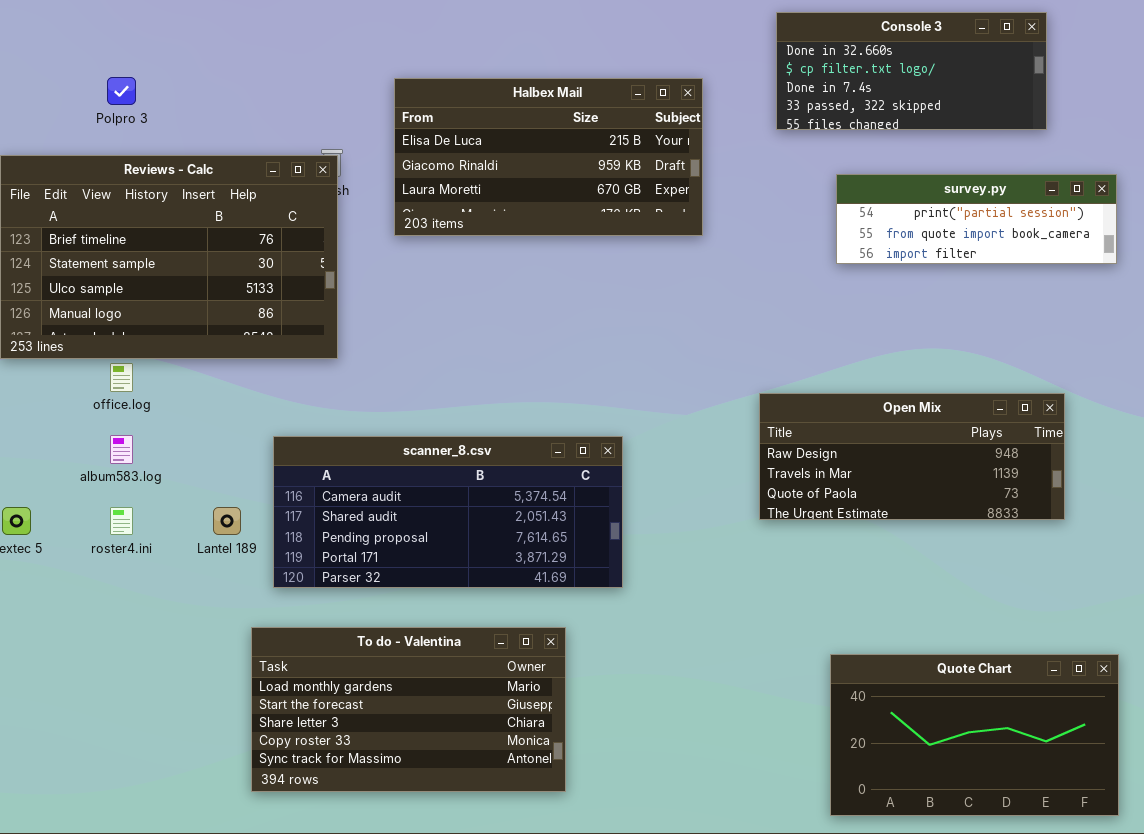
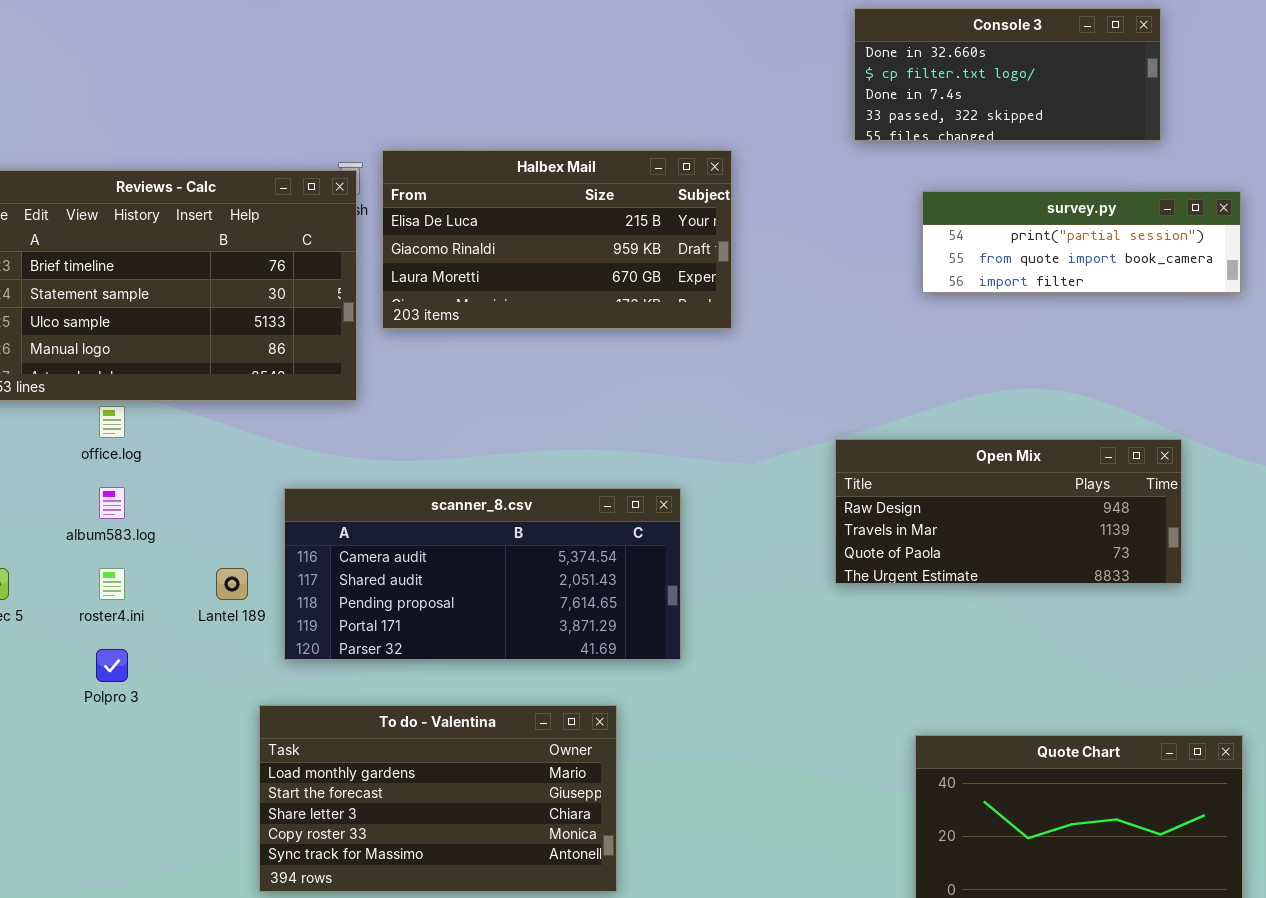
Polpro 3: [107,77,136,105] -> [96,649,128,682], moved
Halbex Mail: [394,78,703,236] -> [382,150,732,329], moved

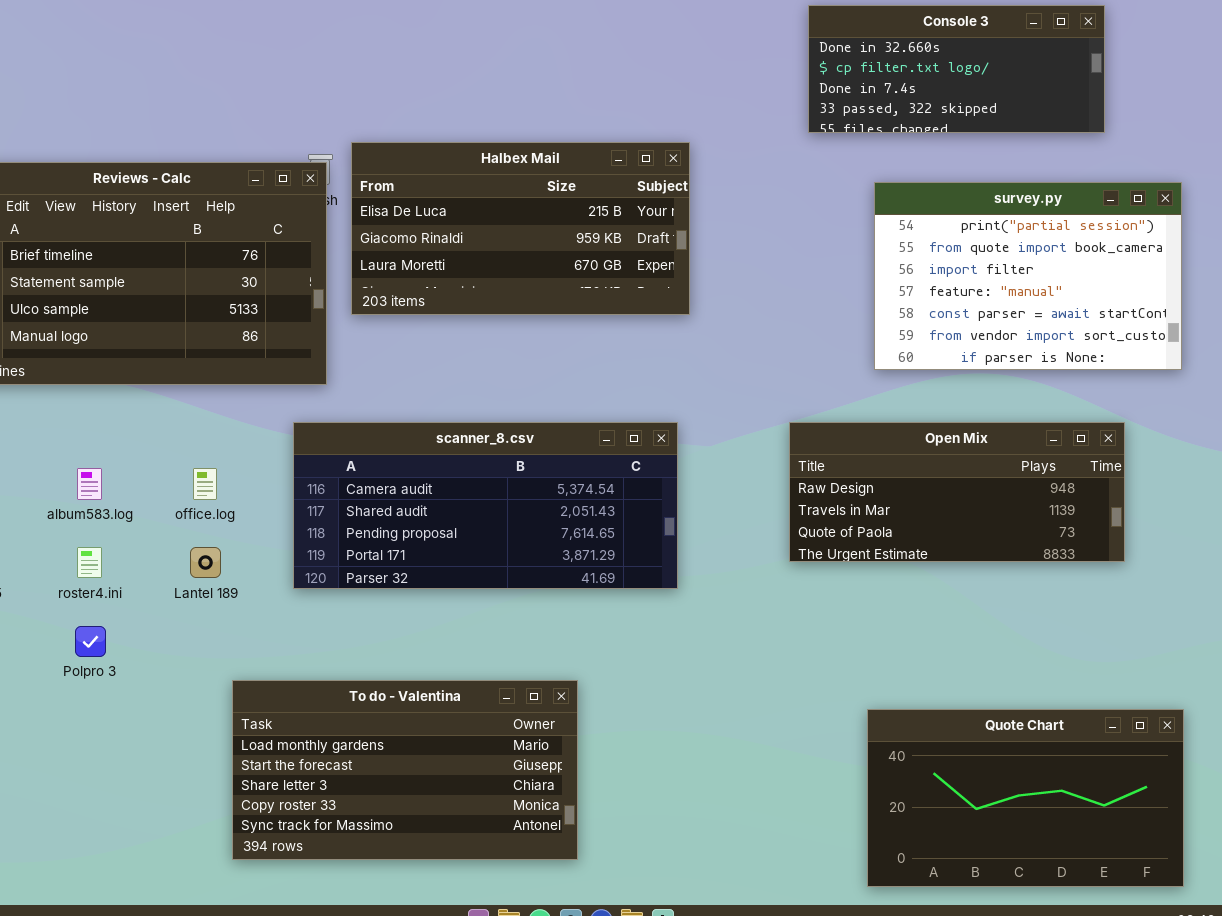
survey.py: [922,191,1241,293] -> [874,182,1182,370], resized
office.log: [99,406,125,438] -> [193,468,217,500], moved
scanner_8.csv: [284,488,681,660] -> [293,422,678,589], moved

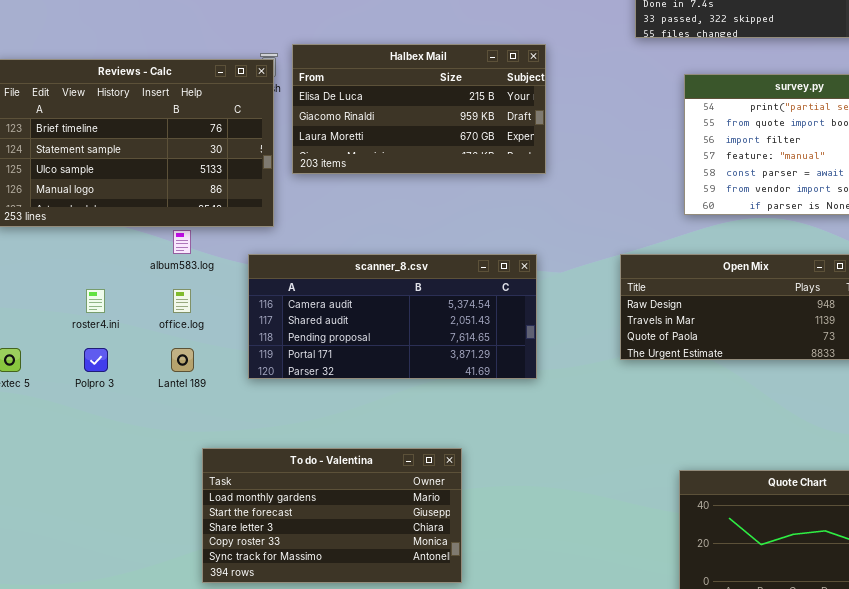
album583.log: [77,468,102,500] -> [173,230,191,254], moved
roster4.ini: [77,547,102,578] -> [86,289,105,313], moved
Polpro 3: [75,626,106,657] -> [84,348,108,372], moved

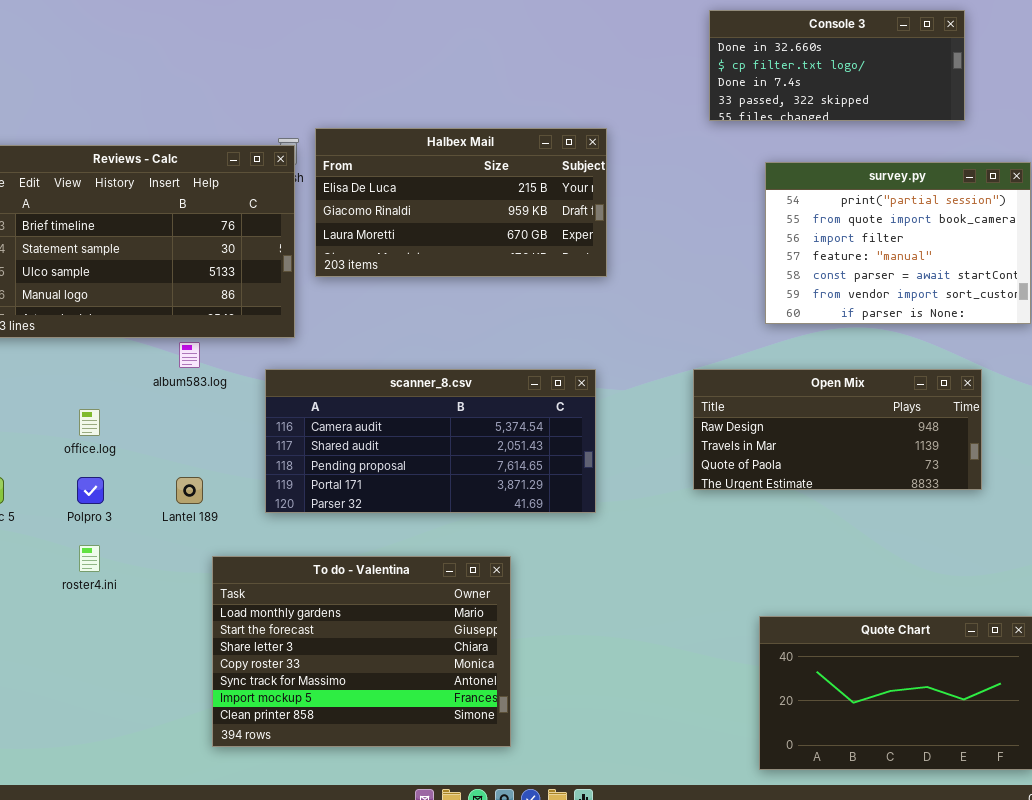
roster4.ini: [86,289,105,313] -> [79,545,100,572], moved
office.log: [173,289,191,313] -> [79,409,100,436], moved
To do - Valentina: [202,448,462,583] -> [212,556,511,747], resized

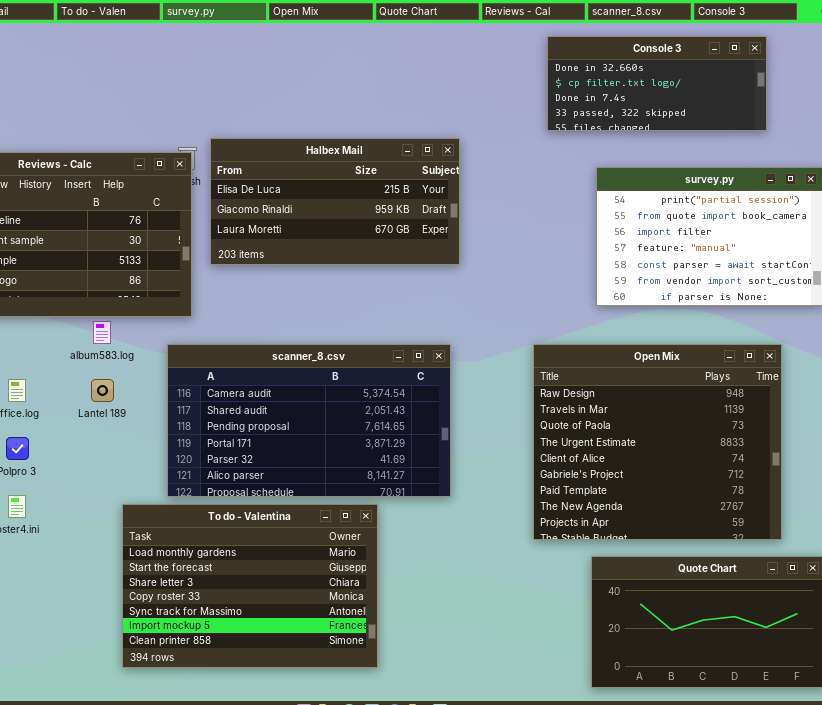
scanner_8.csv: [265,369,596,513] -> [167,344,451,497], resized
Open Mix: [693,369,982,490] -> [533,344,782,540], resized
Lantel 189: [176,477,203,504] -> [91,379,114,402], moved

